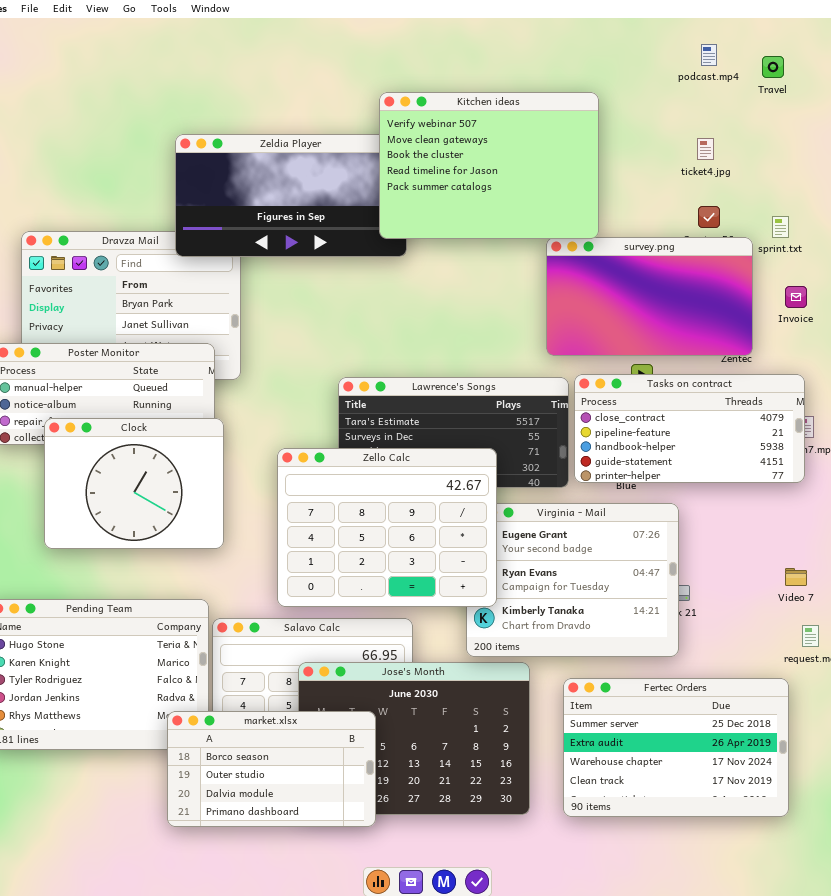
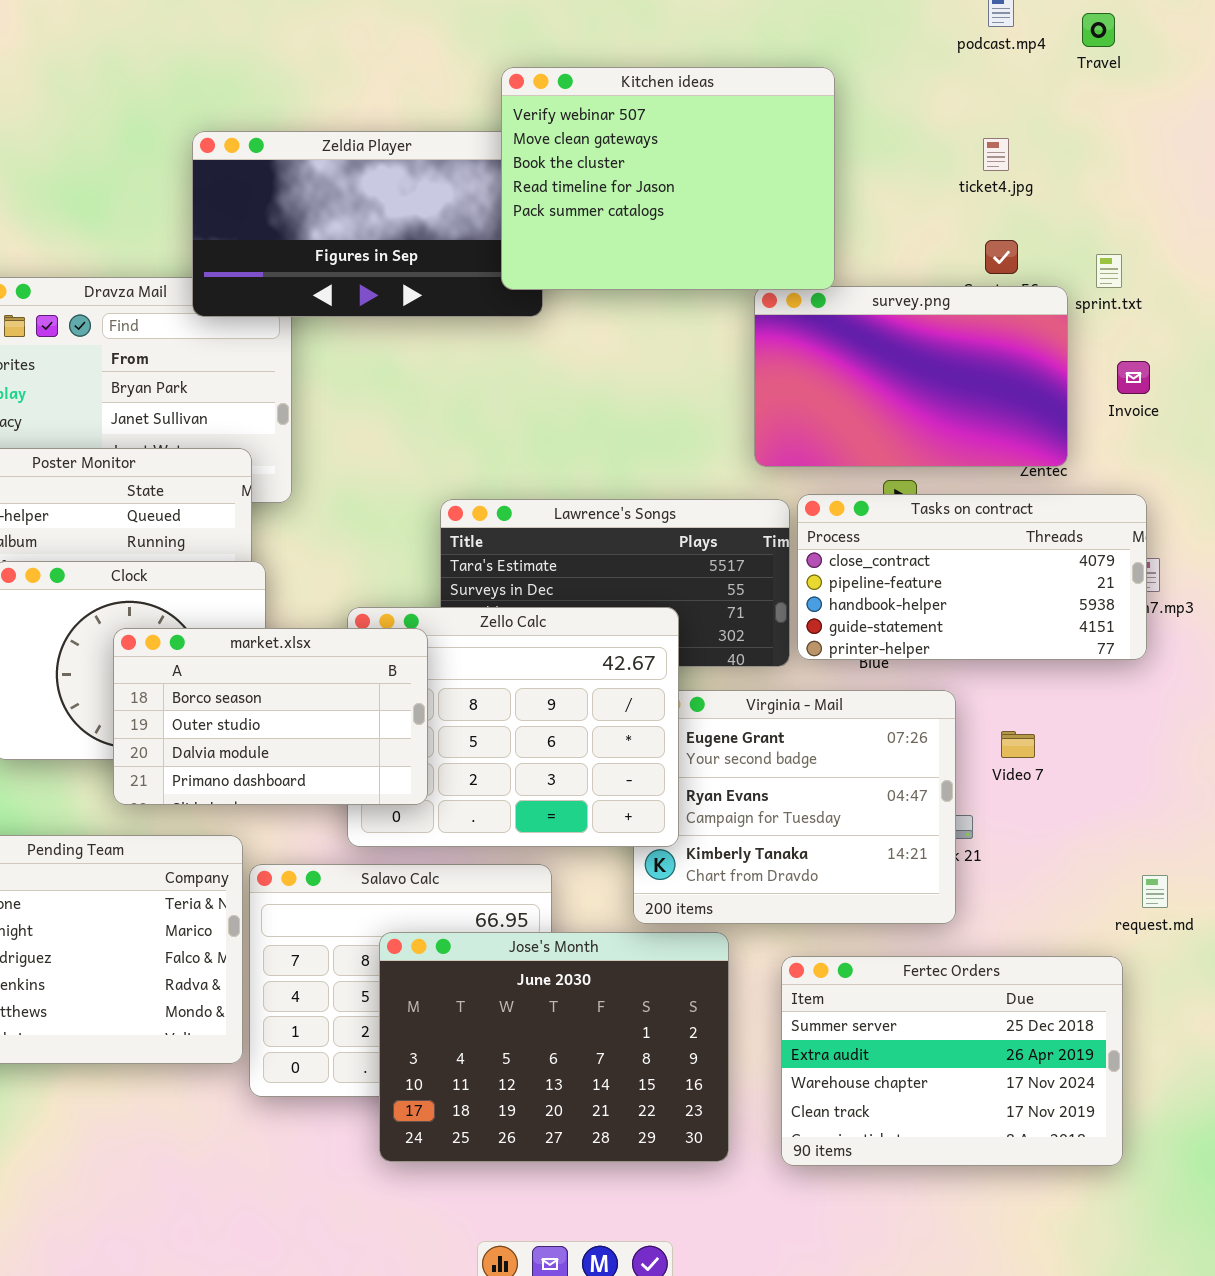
Video 7: [785,568,807,586] -> [1001,731,1035,758], moved
market.xlsx: [167,711,376,827] -> [113,628,428,805], moved

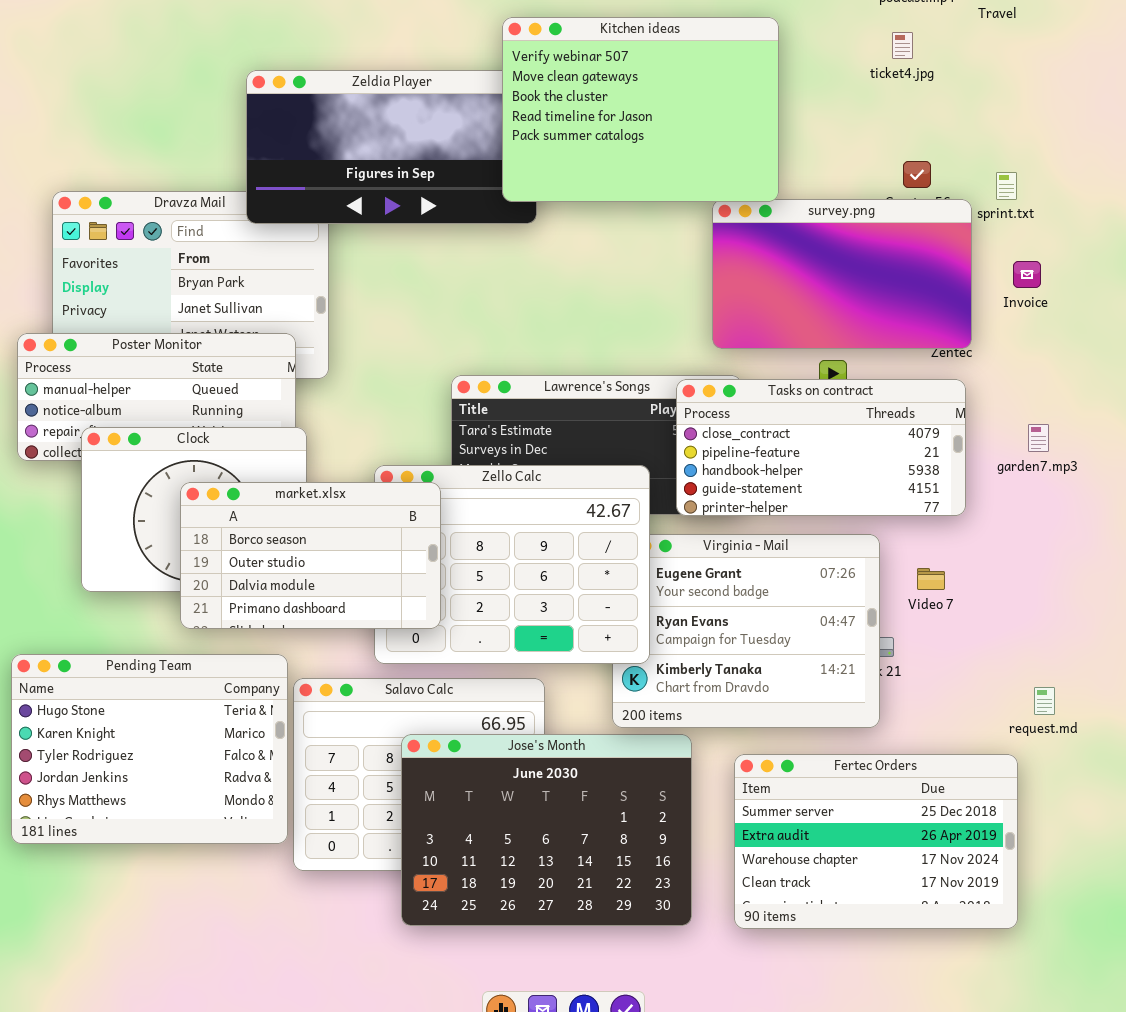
ticket4.jpg: [983,138,1009,171] -> [892,32,913,59], moved
Tasks on contract: [797,494,1147,660] -> [676,379,966,516], moved

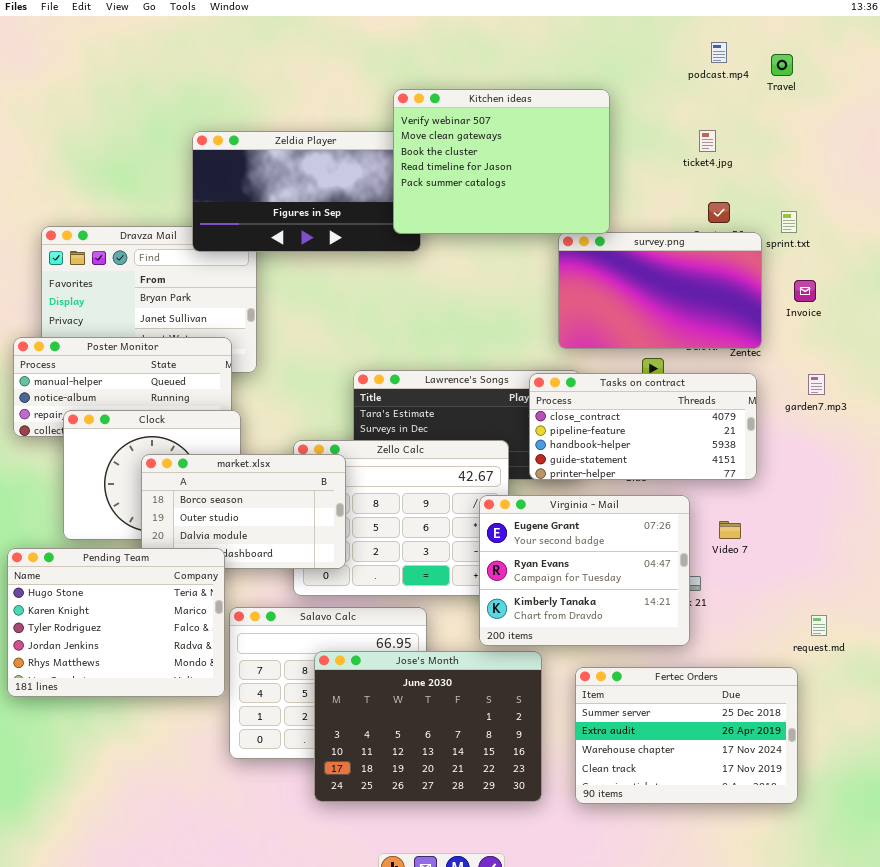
ticket4.jpg: [892,32,913,59] -> [699,130,716,152], moved
garden7.mp3: [1028,424,1049,452] -> [808,374,825,395], moved
Virginia - Mail: [612,534,880,728] -> [479,495,690,646], raised
Pending Team: [11,654,288,844] -> [7,548,225,697], moved

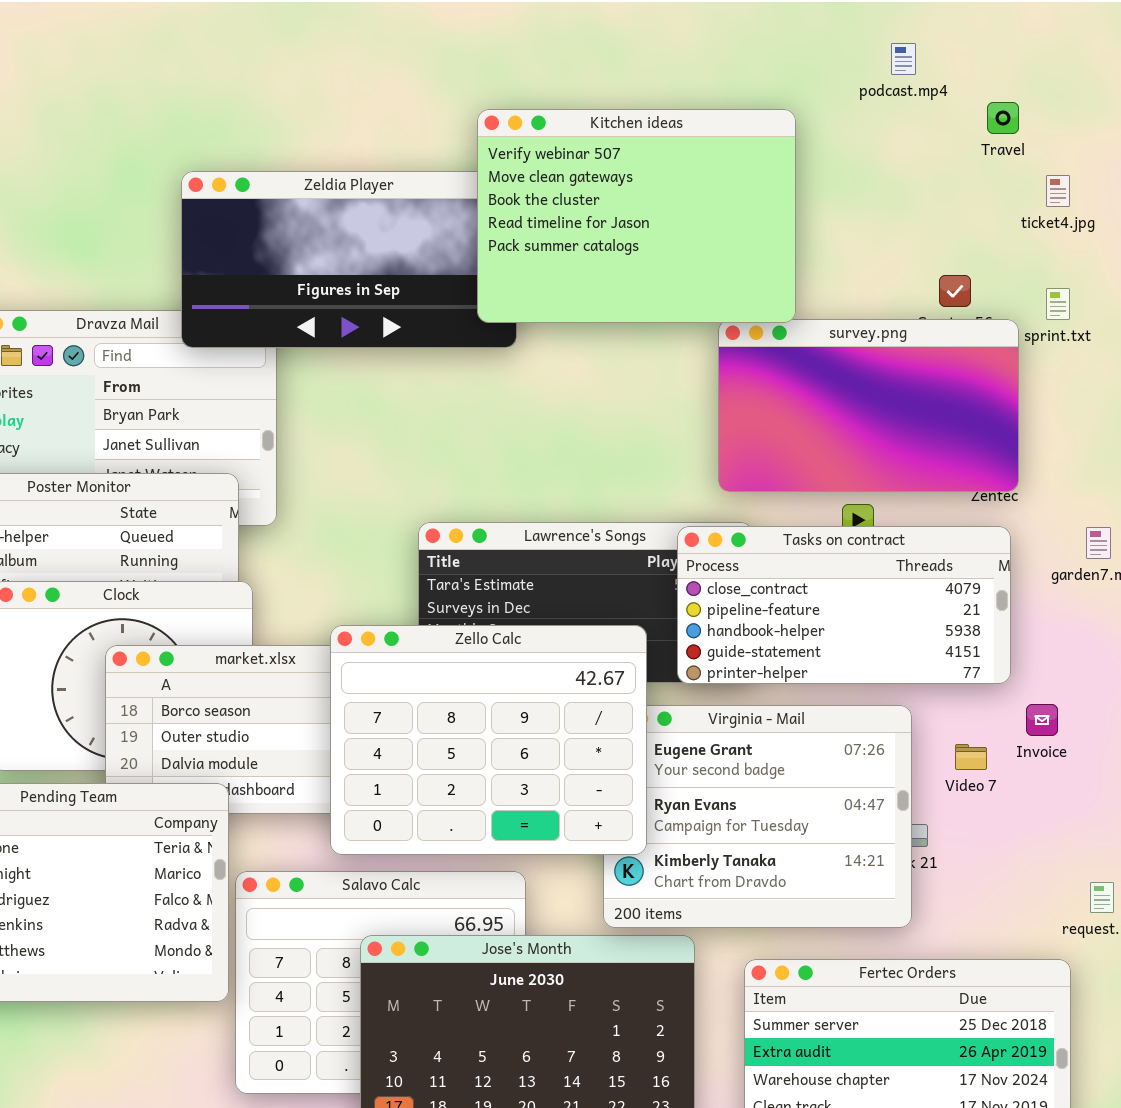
podcast.mp4: [711,42,727,63] -> [891,43,916,75], moved
Travel: [771,54,793,76] -> [987,102,1019,134], moved
ticket4.jpg: [699,130,716,152] -> [1046,175,1070,207], moved
Invoice: [794,280,816,302] -> [1026,704,1058,736], moved
Zello Calc: [293,440,509,596] -> [330,625,647,855], raised

